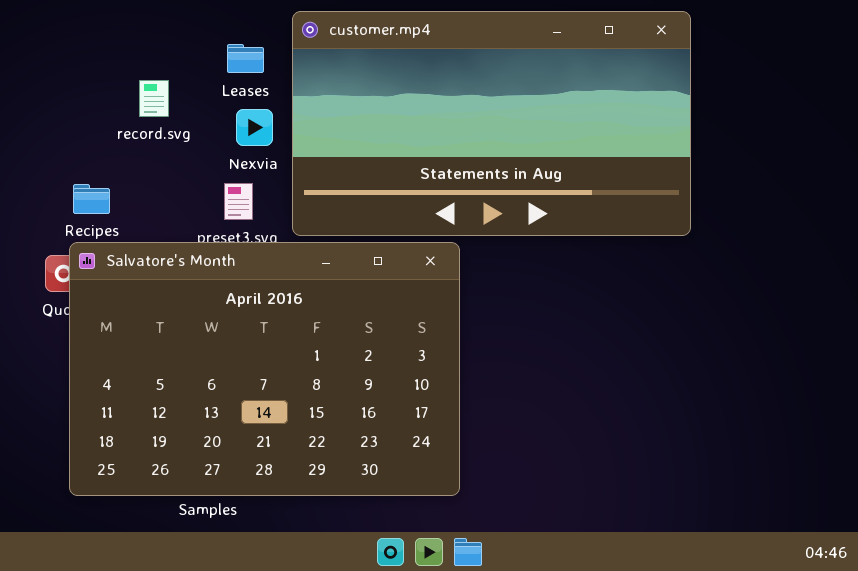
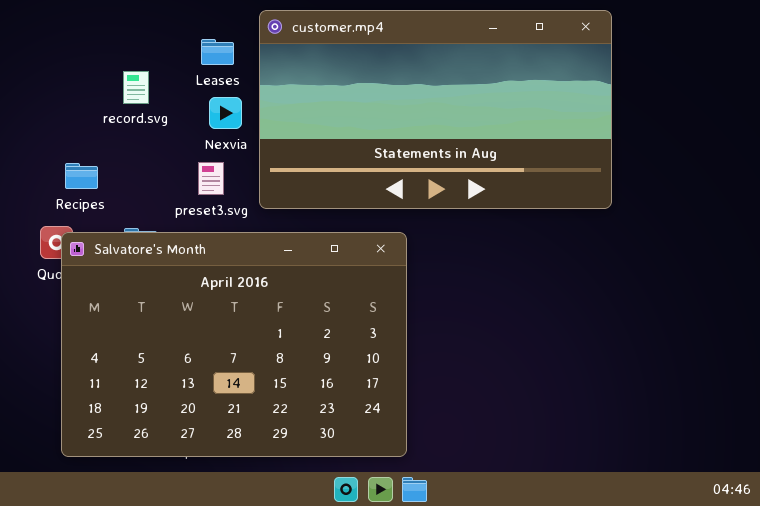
Salvatore's Month: [69,242,460,496] -> [61,232,407,457], moved

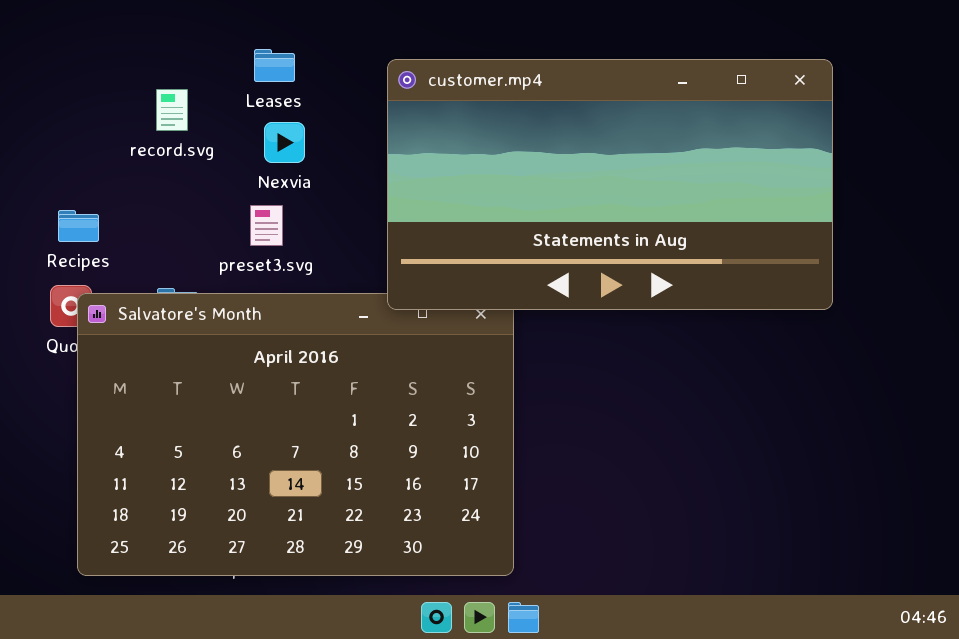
customer.mp4: [259,10,612,209] -> [387,59,833,310], moved
Recipes: [65,163,98,189] -> [58,210,99,242], moved

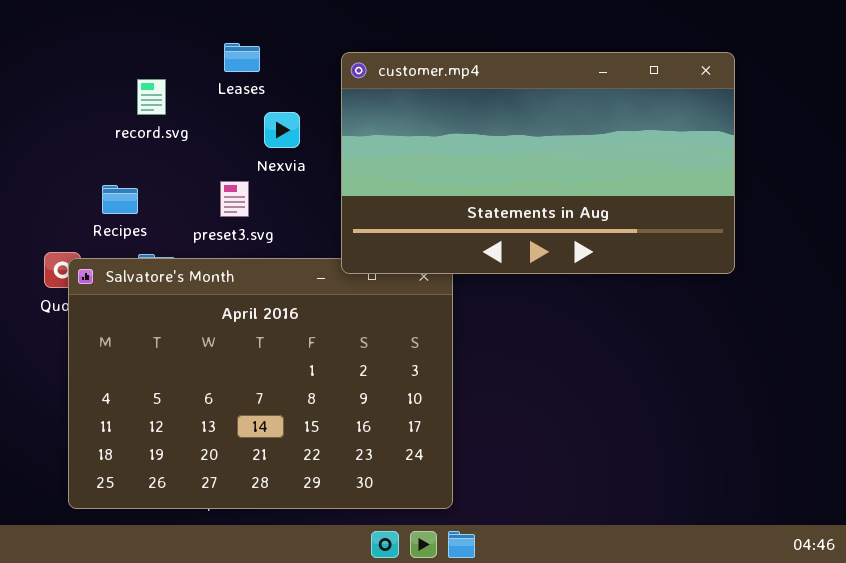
Nexvia: [264,122,305,163] -> [264,112,300,148], moved
Recipes: [58,210,99,242] -> [102,185,138,214], moved

